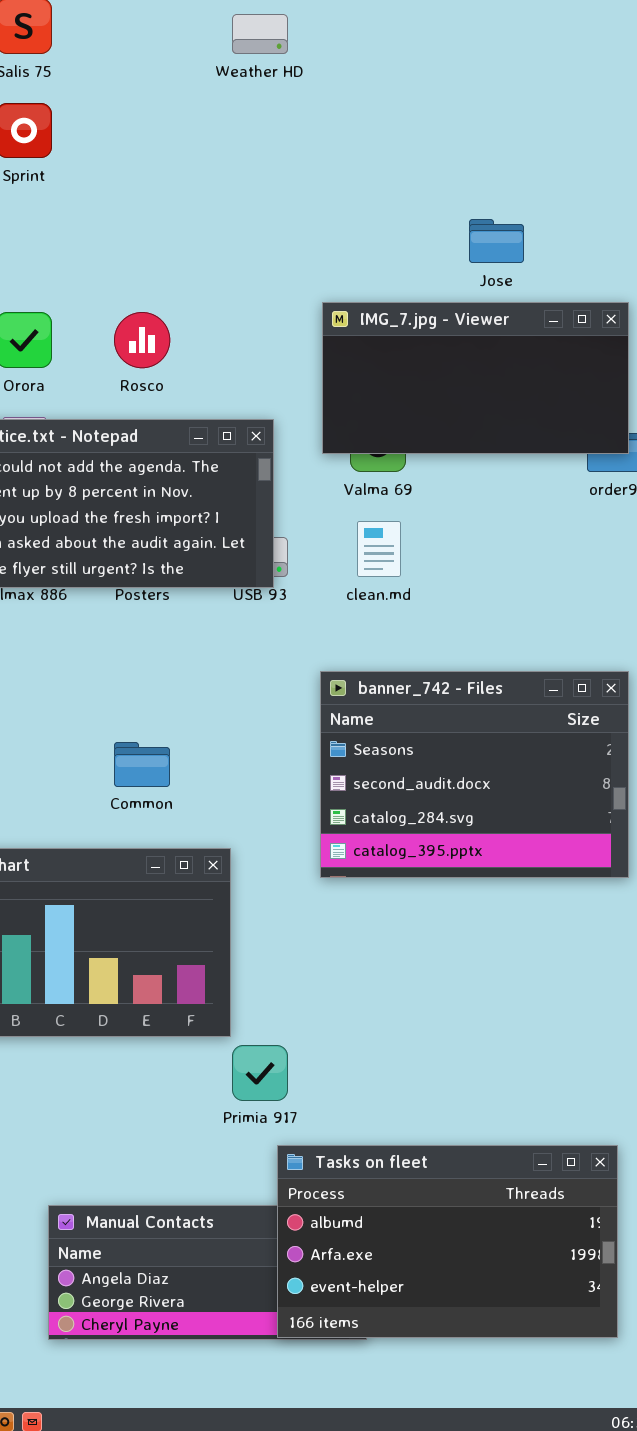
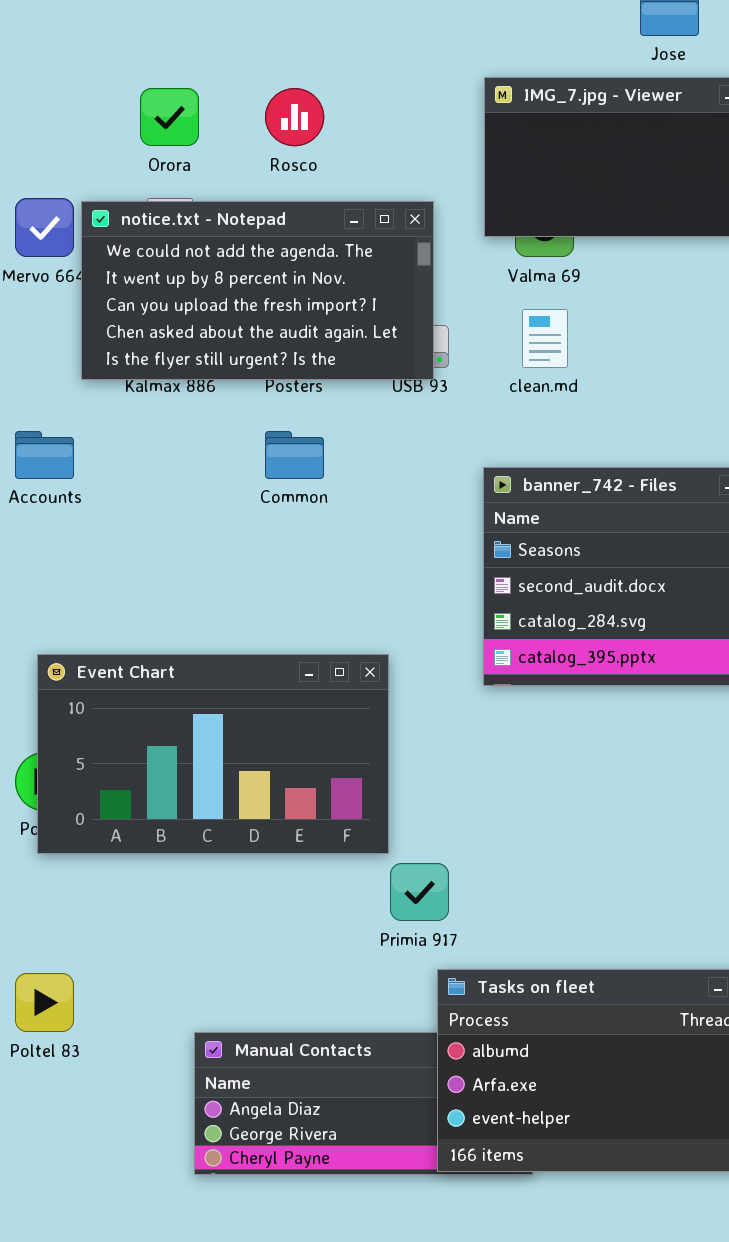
Common: [114,742,170,787] -> [265,431,324,479], moved

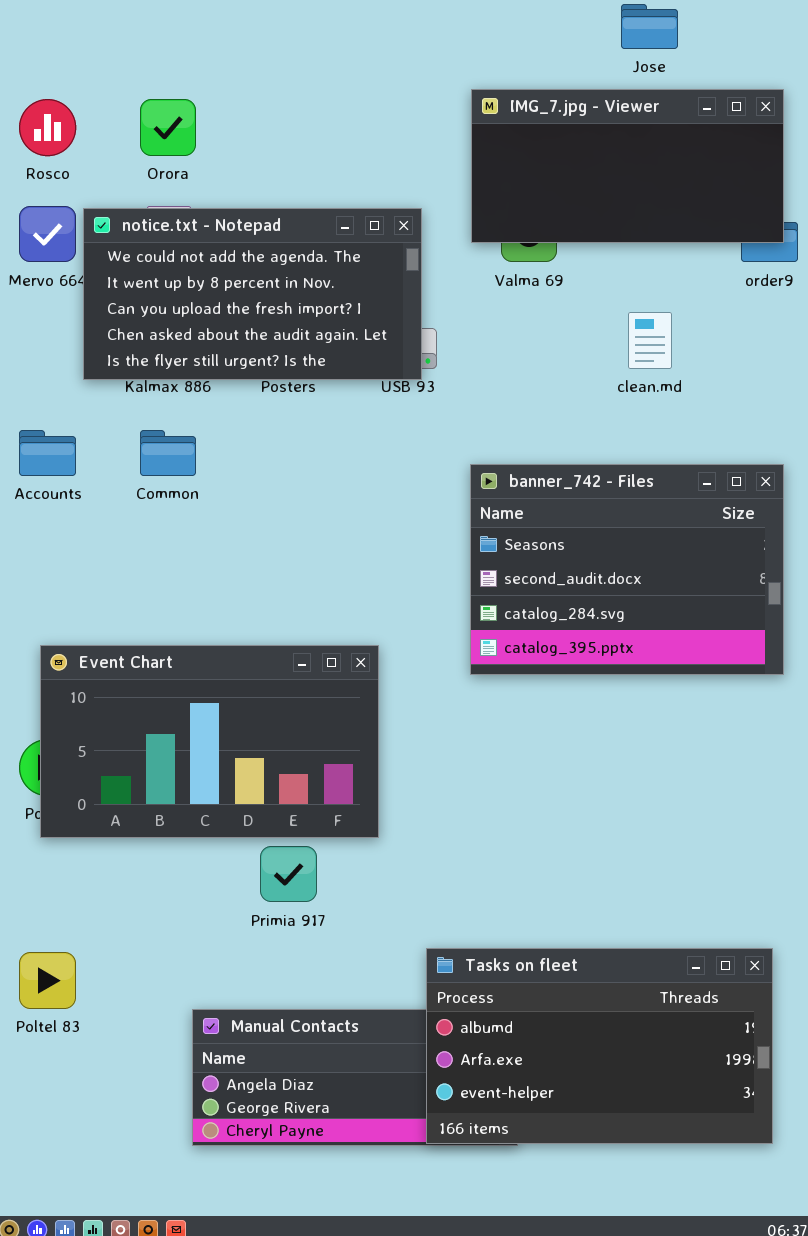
Rosco: [265,88,324,146] -> [19,99,76,156], moved
clean.md: [522,309,568,368] -> [628,312,672,369], moved
Common: [265,431,324,479] -> [140,430,196,476], moved
Primia 917: [390,863,449,921] -> [260,846,317,902], moved

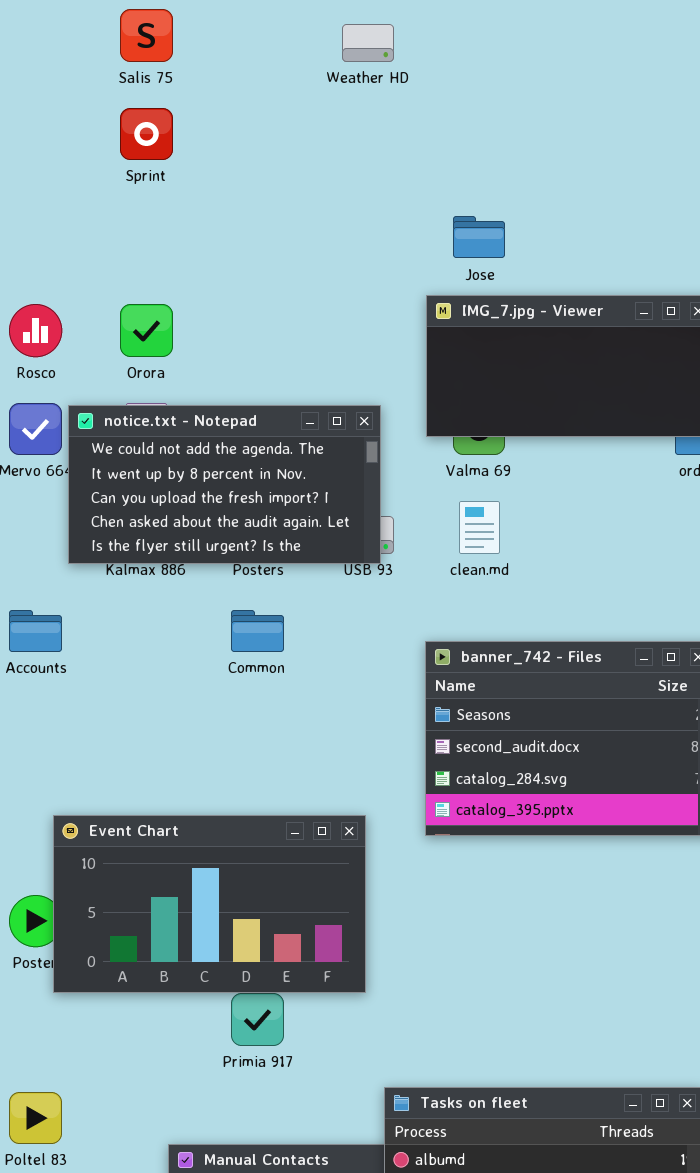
Jose: [621,4,678,49] -> [453,216,505,258], moved
clean.md: [628,312,672,369] -> [459,501,500,554], moved
Common: [140,430,196,476] -> [231,610,284,652], moved
Event Chart: [40,645,379,838] -> [53,815,366,993], moved

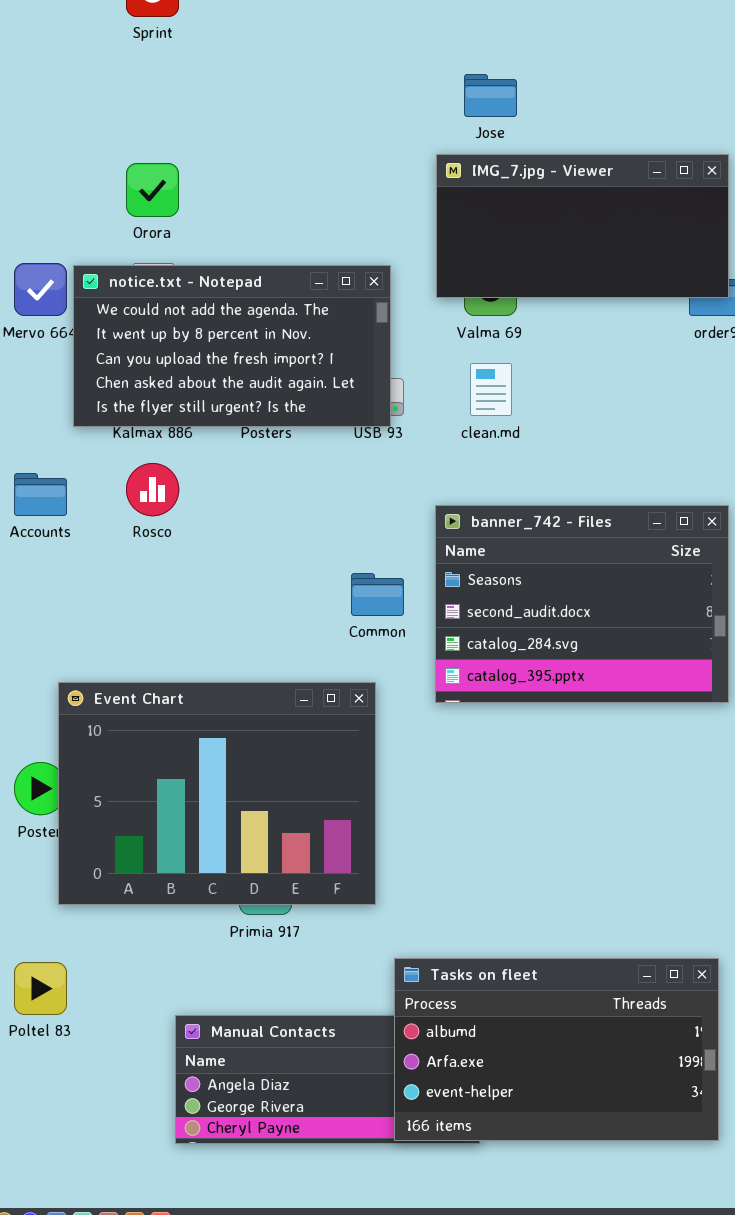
Rosco: [9,304,62,357] -> [126,463,179,516], moved
Common: [231,610,284,652] -> [351,573,404,616], moved
Event Chart: [53,815,366,993] -> [58,682,376,905], resized

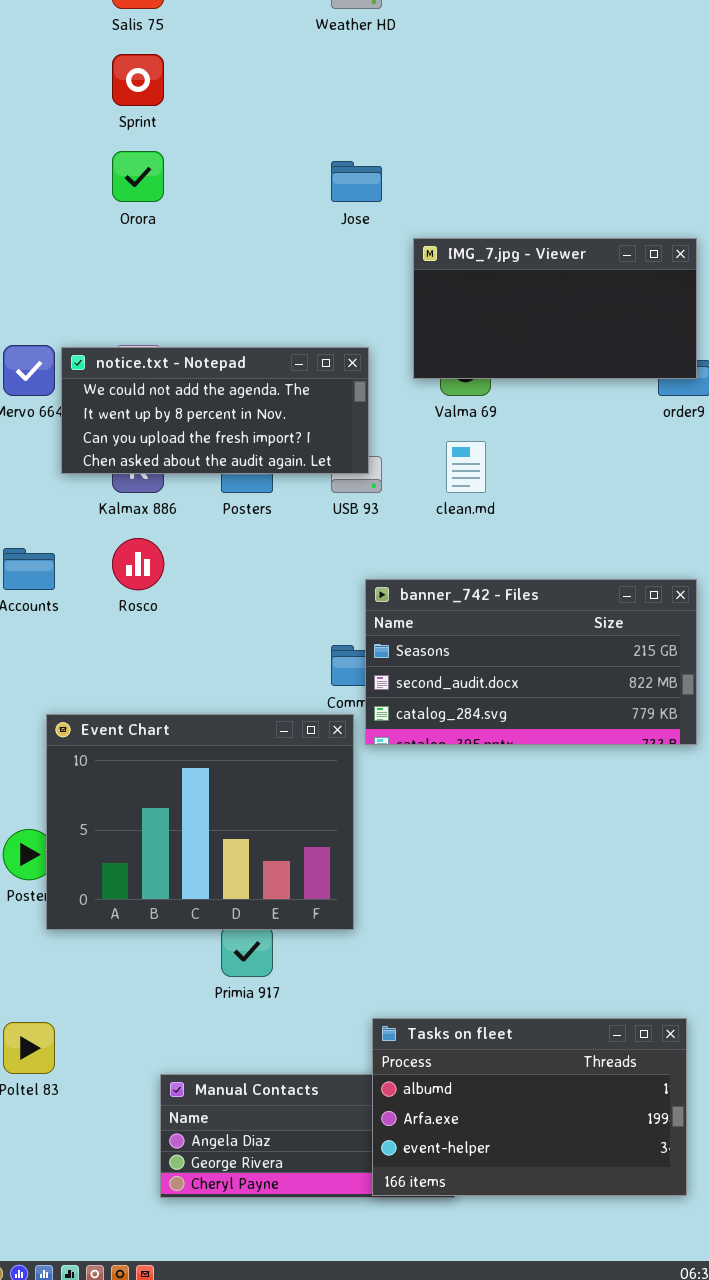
Jose: [464,74,517,117] -> [331,161,382,202], moved
Orora: [126,163,179,217] -> [112,151,164,202], moved
notice.txt - Notepad: [73,265,391,427] -> [61,347,369,474], resized
banner_742 - Files: [435,505,729,703] -> [365,579,697,745], resized
Event Chart: [58,682,376,905] -> [46,714,354,930], moved

